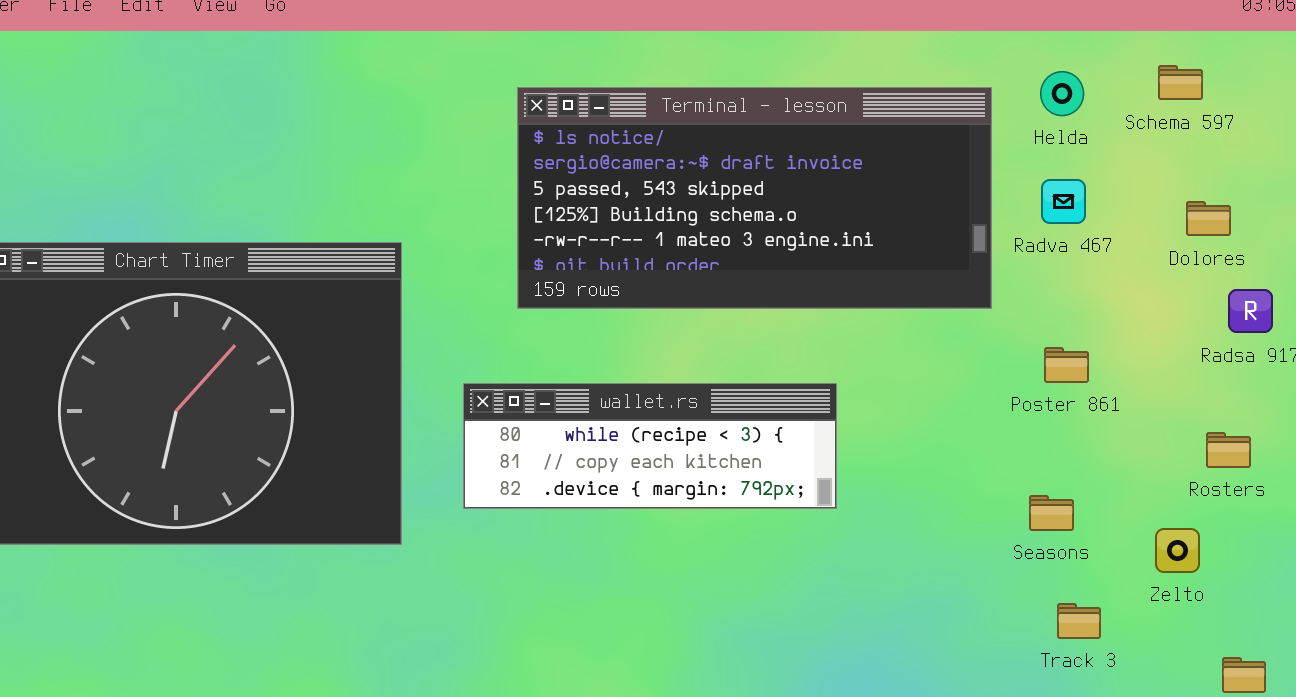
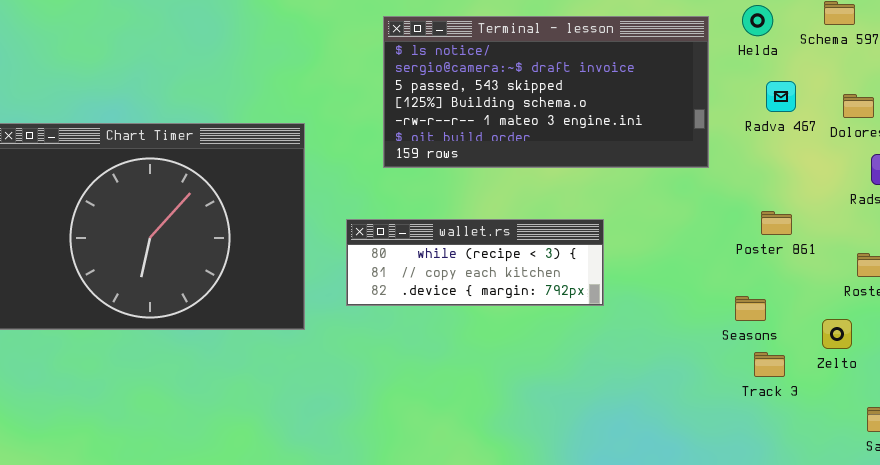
Radva 467: [1041,179,1086,224] -> [766,81,796,112], moved
Poster 861: [1044,347,1089,383] -> [761,211,792,235], moved
Track 3: [1057,603,1101,639] -> [754,352,785,377], moved

